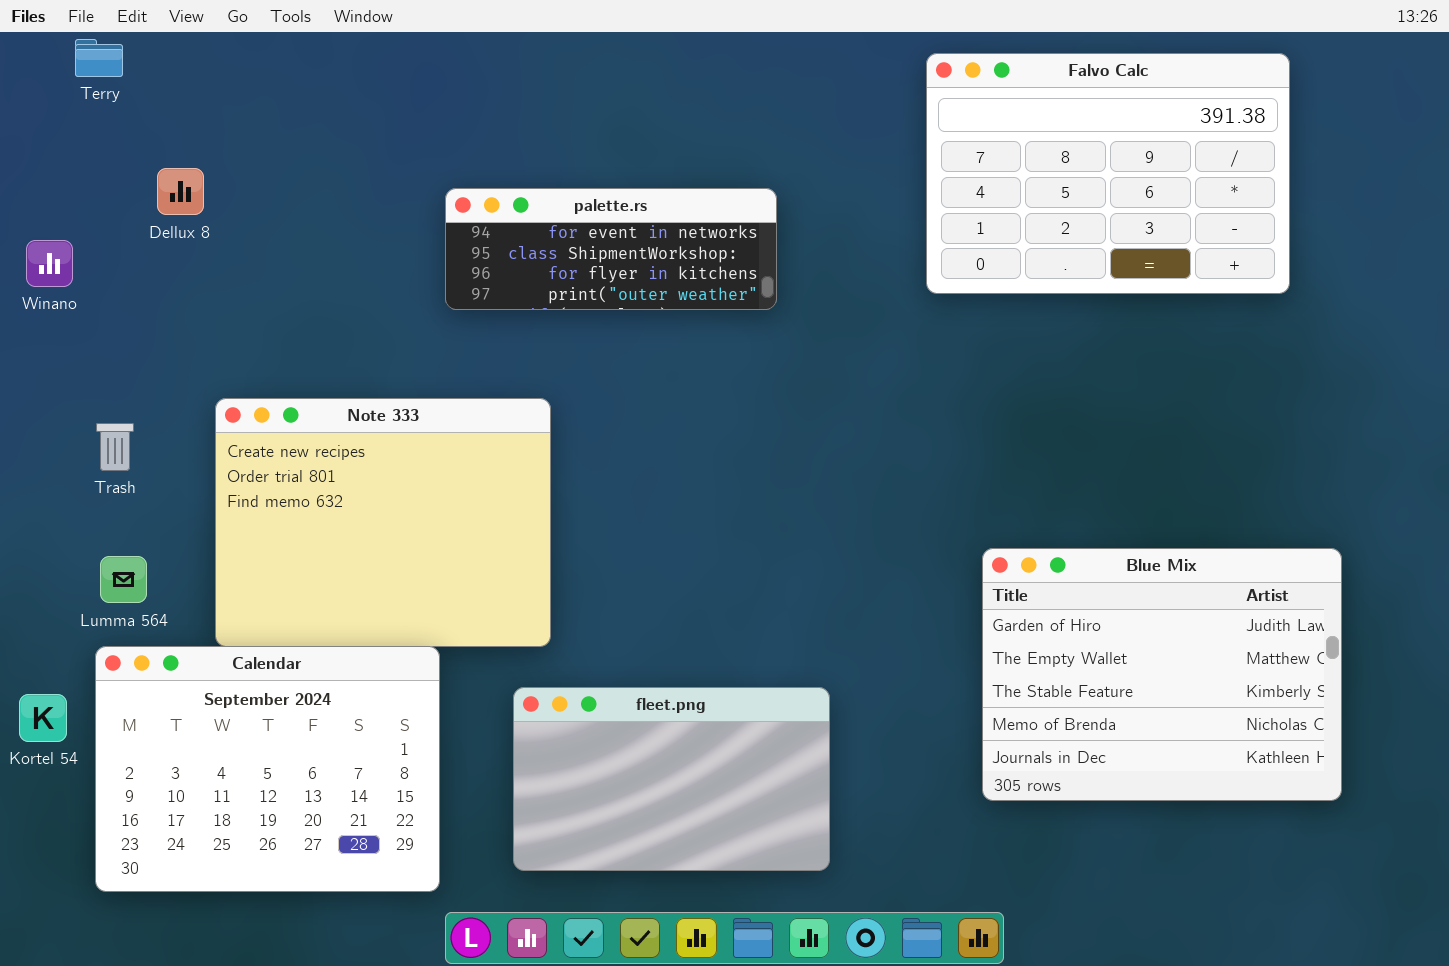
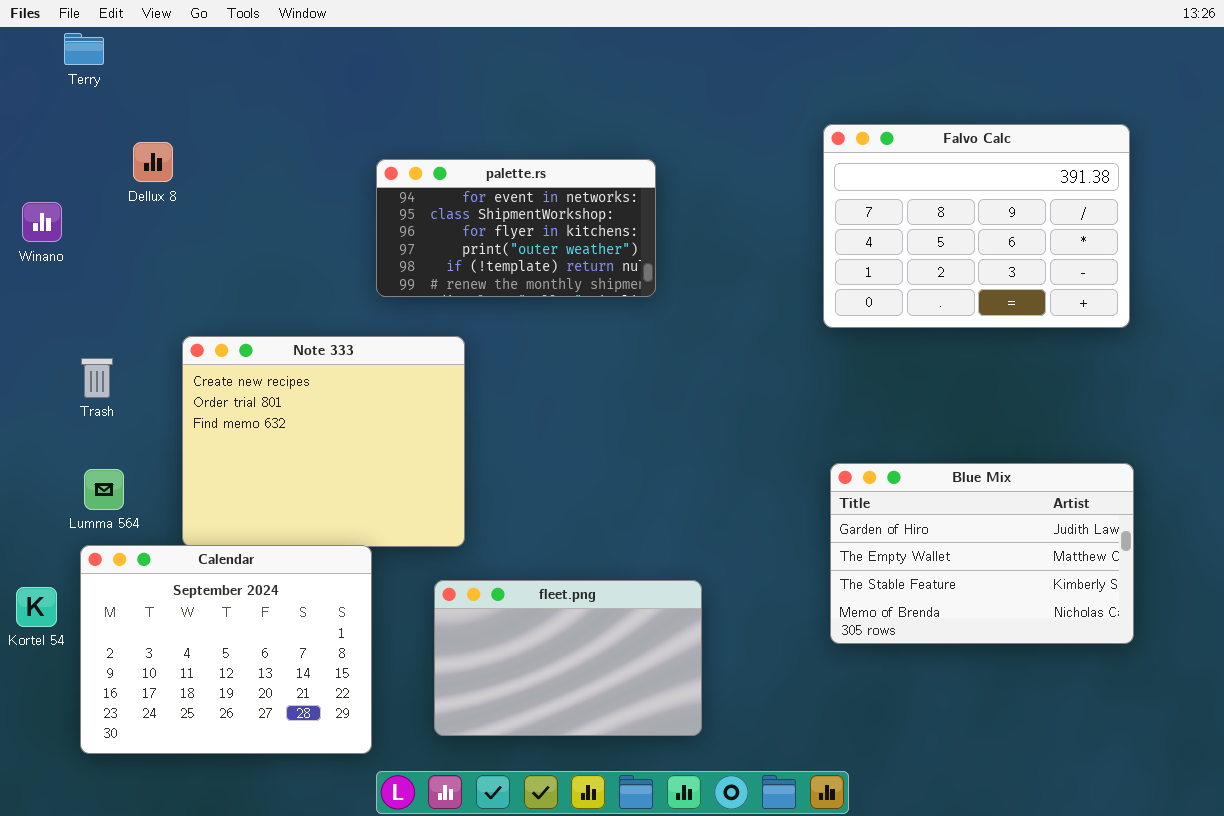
Falvo Calc: [926,53,1290,294] -> [823,124,1130,328], moved
palette.rs: [445,188,777,310] -> [376,159,656,297], resized
Blue Mix: [982,548,1342,801] -> [830,463,1134,644], resized

